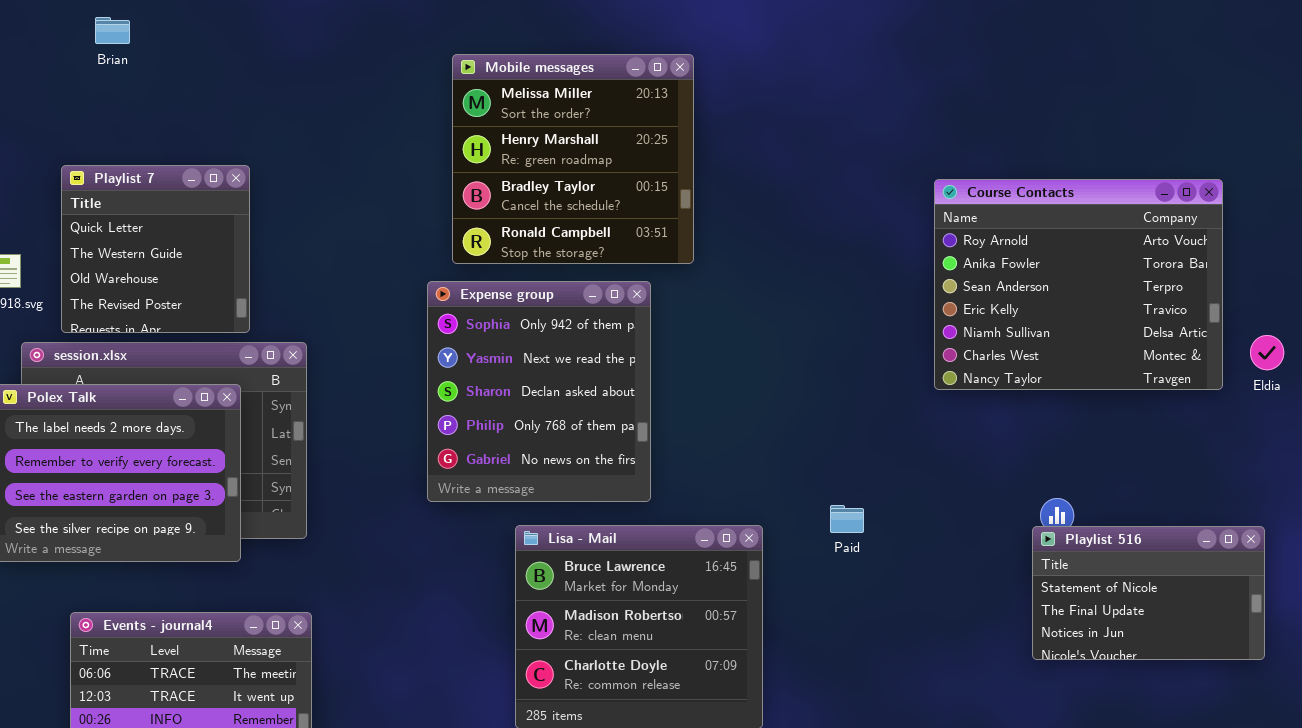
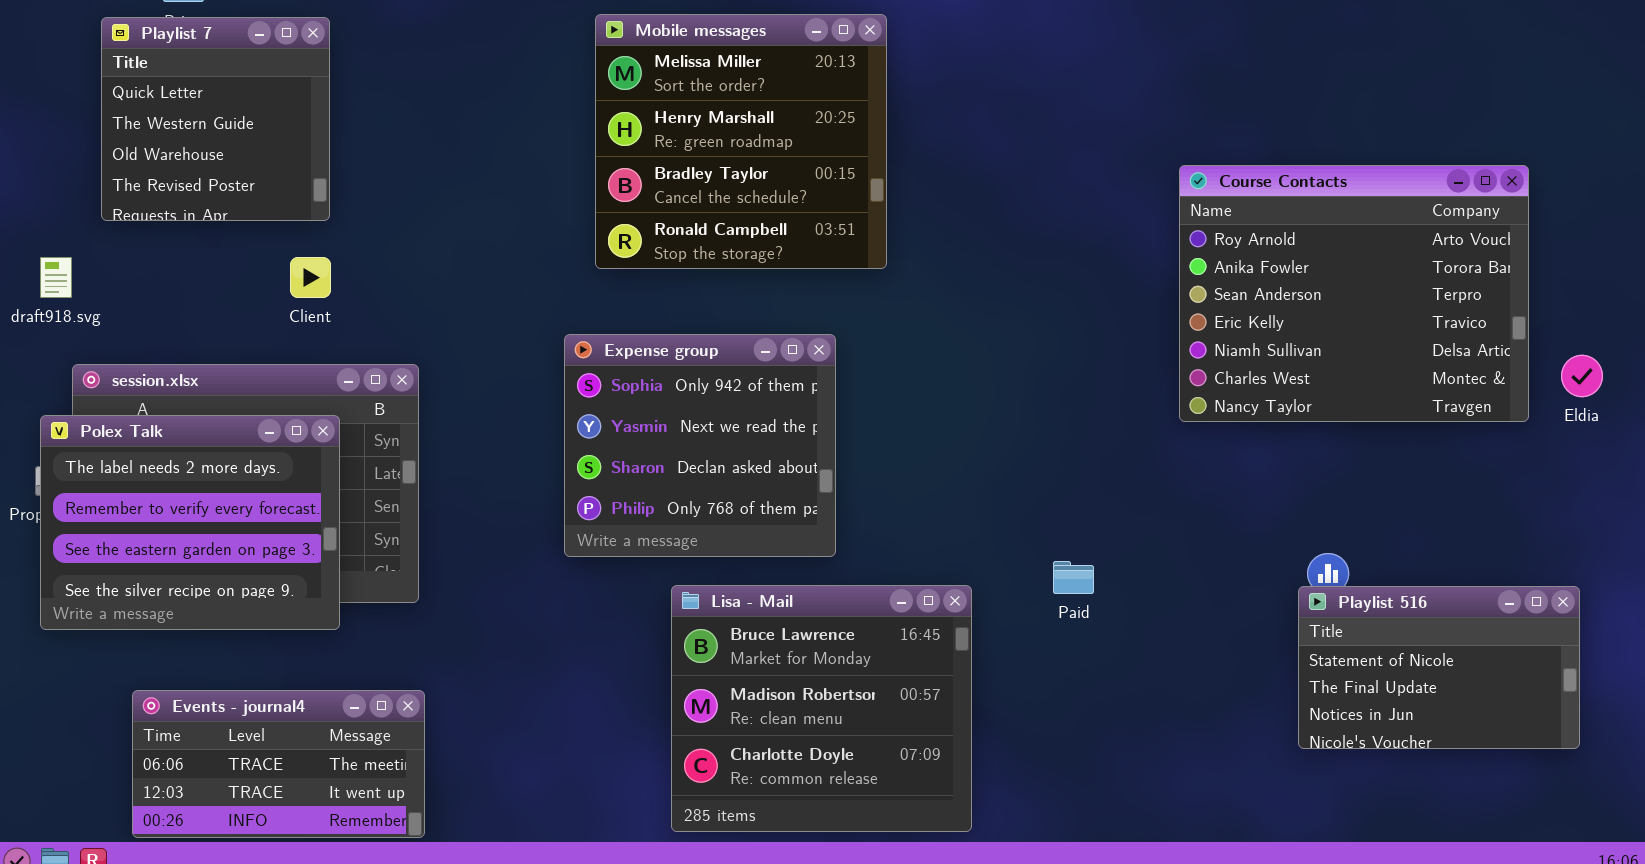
Playlist 7: [61,165,250,333] -> [101,17,330,221], moved
Expense group: [427,281,651,502] -> [564,334,836,557], resized

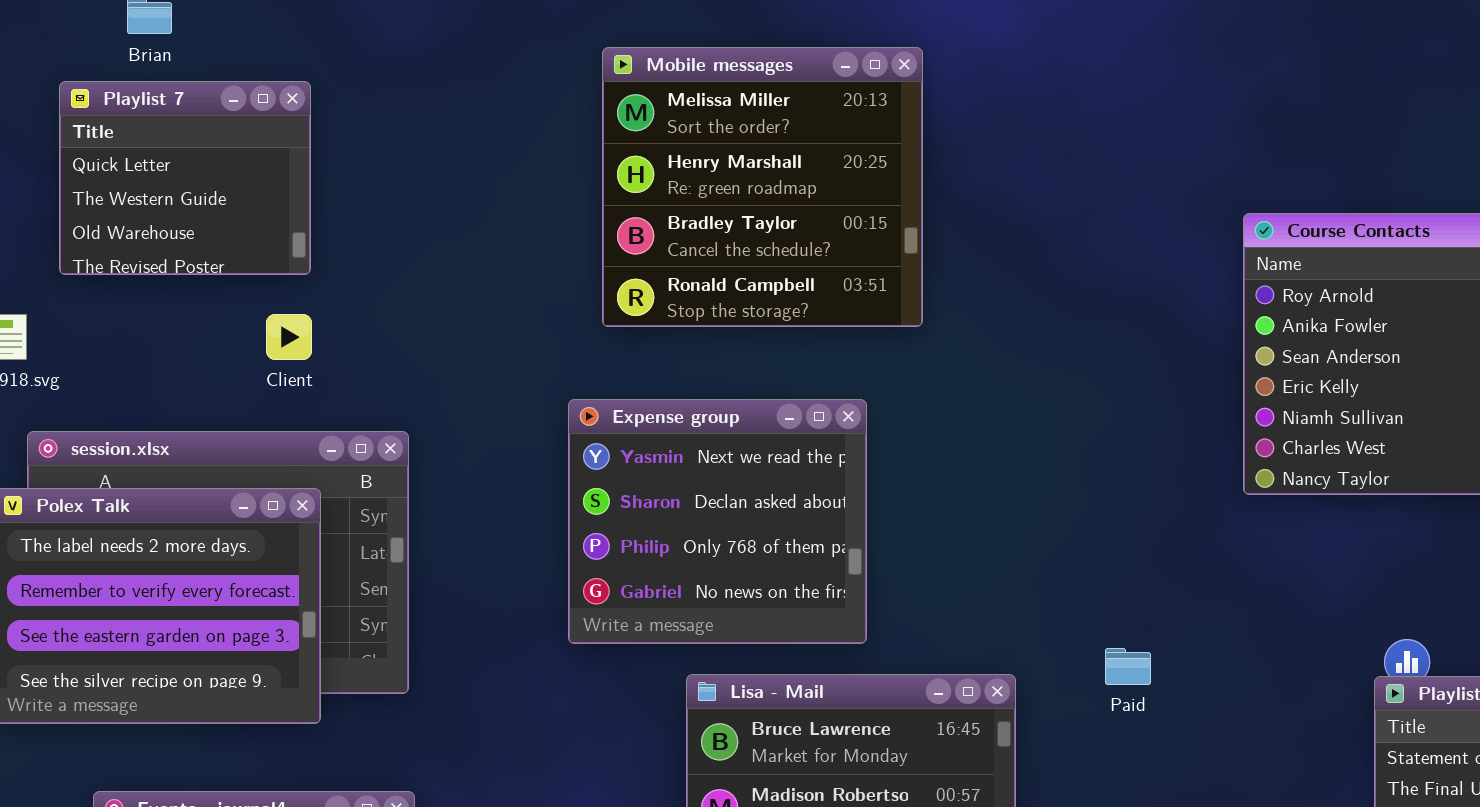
Playlist 7: [101,17,330,221] -> [59,81,311,275], resized
Expense group: [564,334,836,557] -> [568,399,867,644], scrolled down 1 row

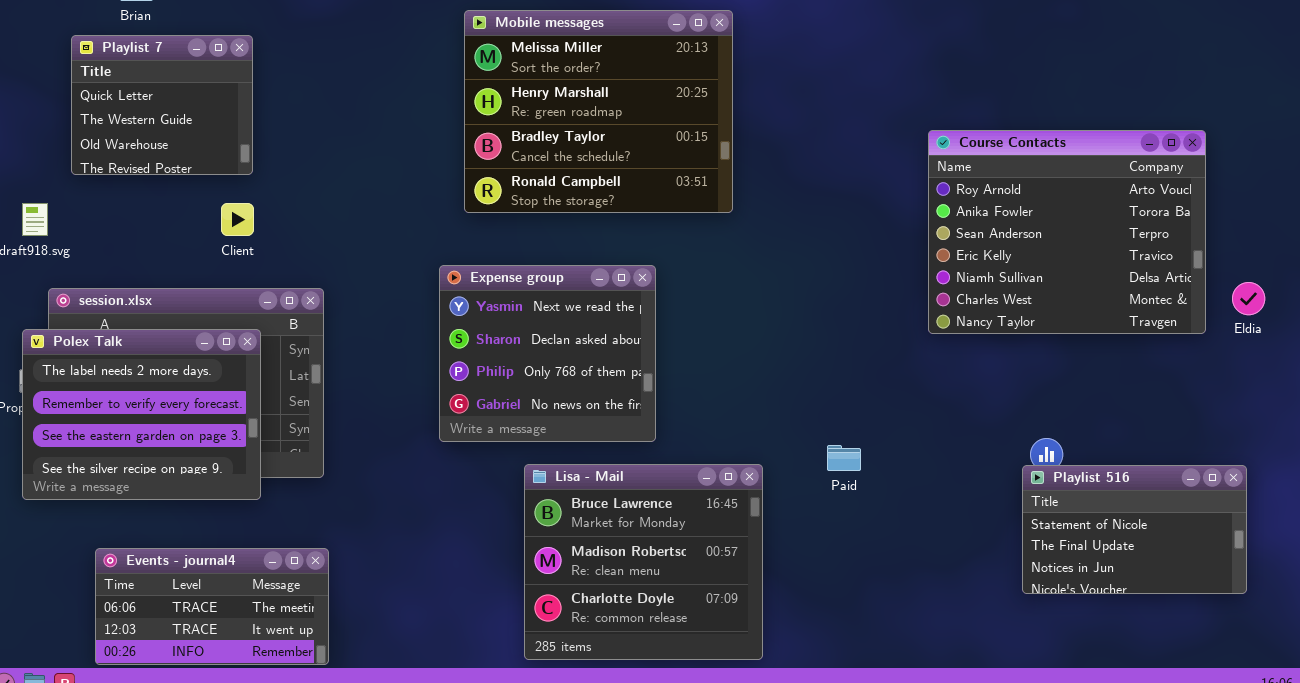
Mobile messages: [602,47,923,327] -> [464,10,733,213], resized

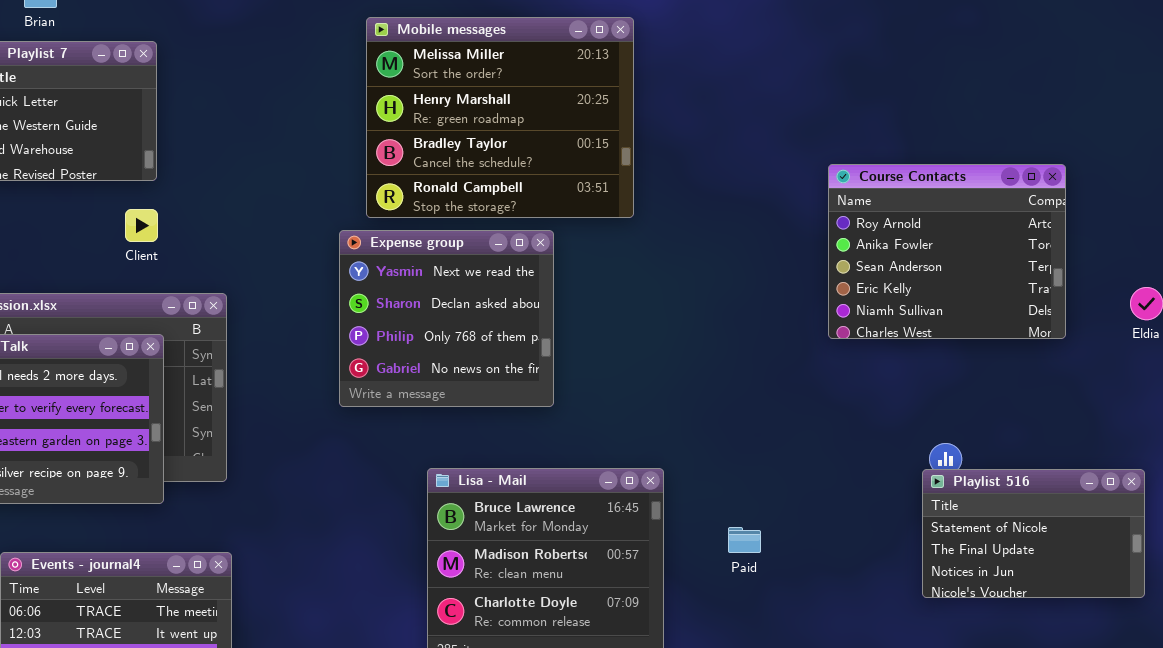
Course Contacts: [928,130,1206,334] -> [828,164,1066,339], resized
Expense group: [439,265,656,442] -> [339,230,554,407], moved
Paid: [827,445,861,471] -> [728,527,761,553], moved

